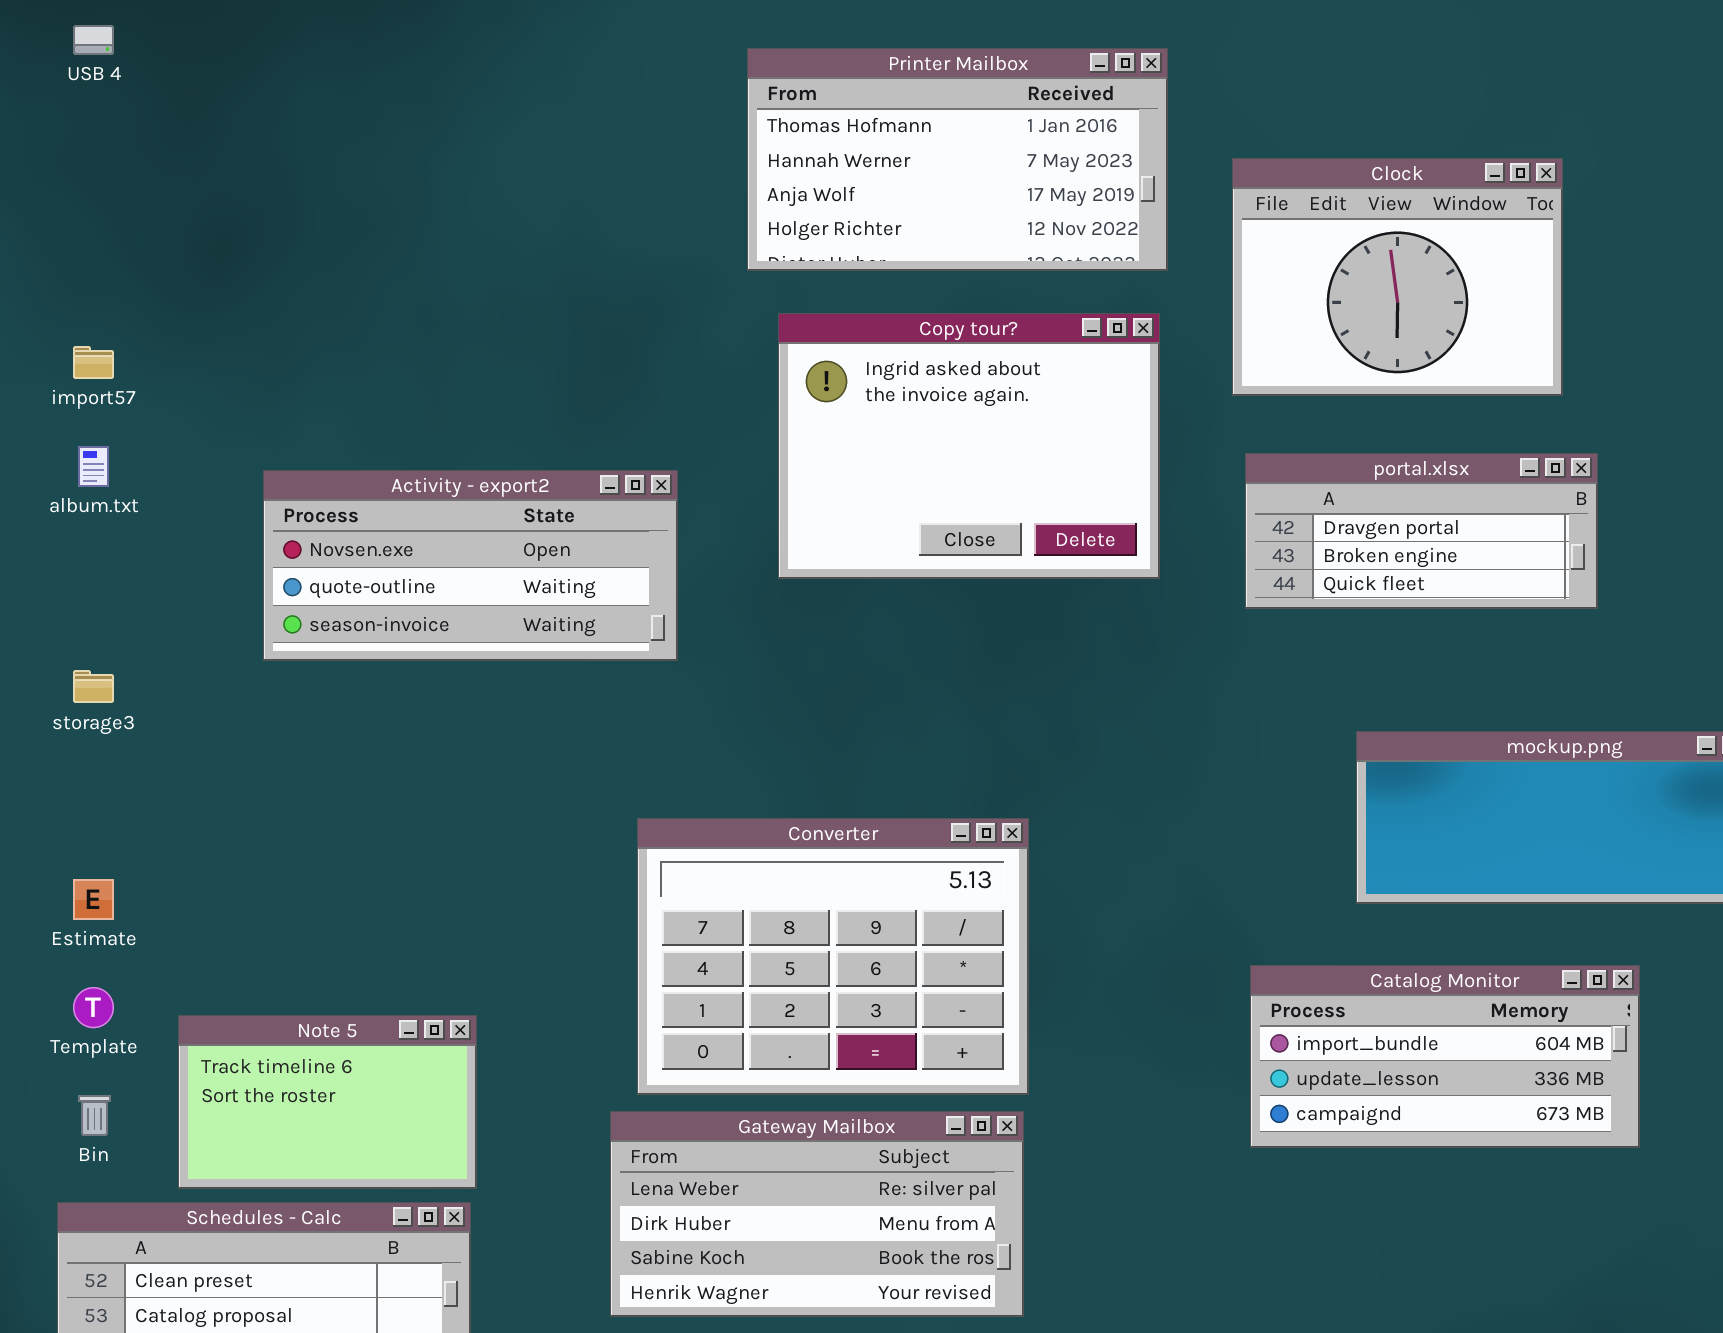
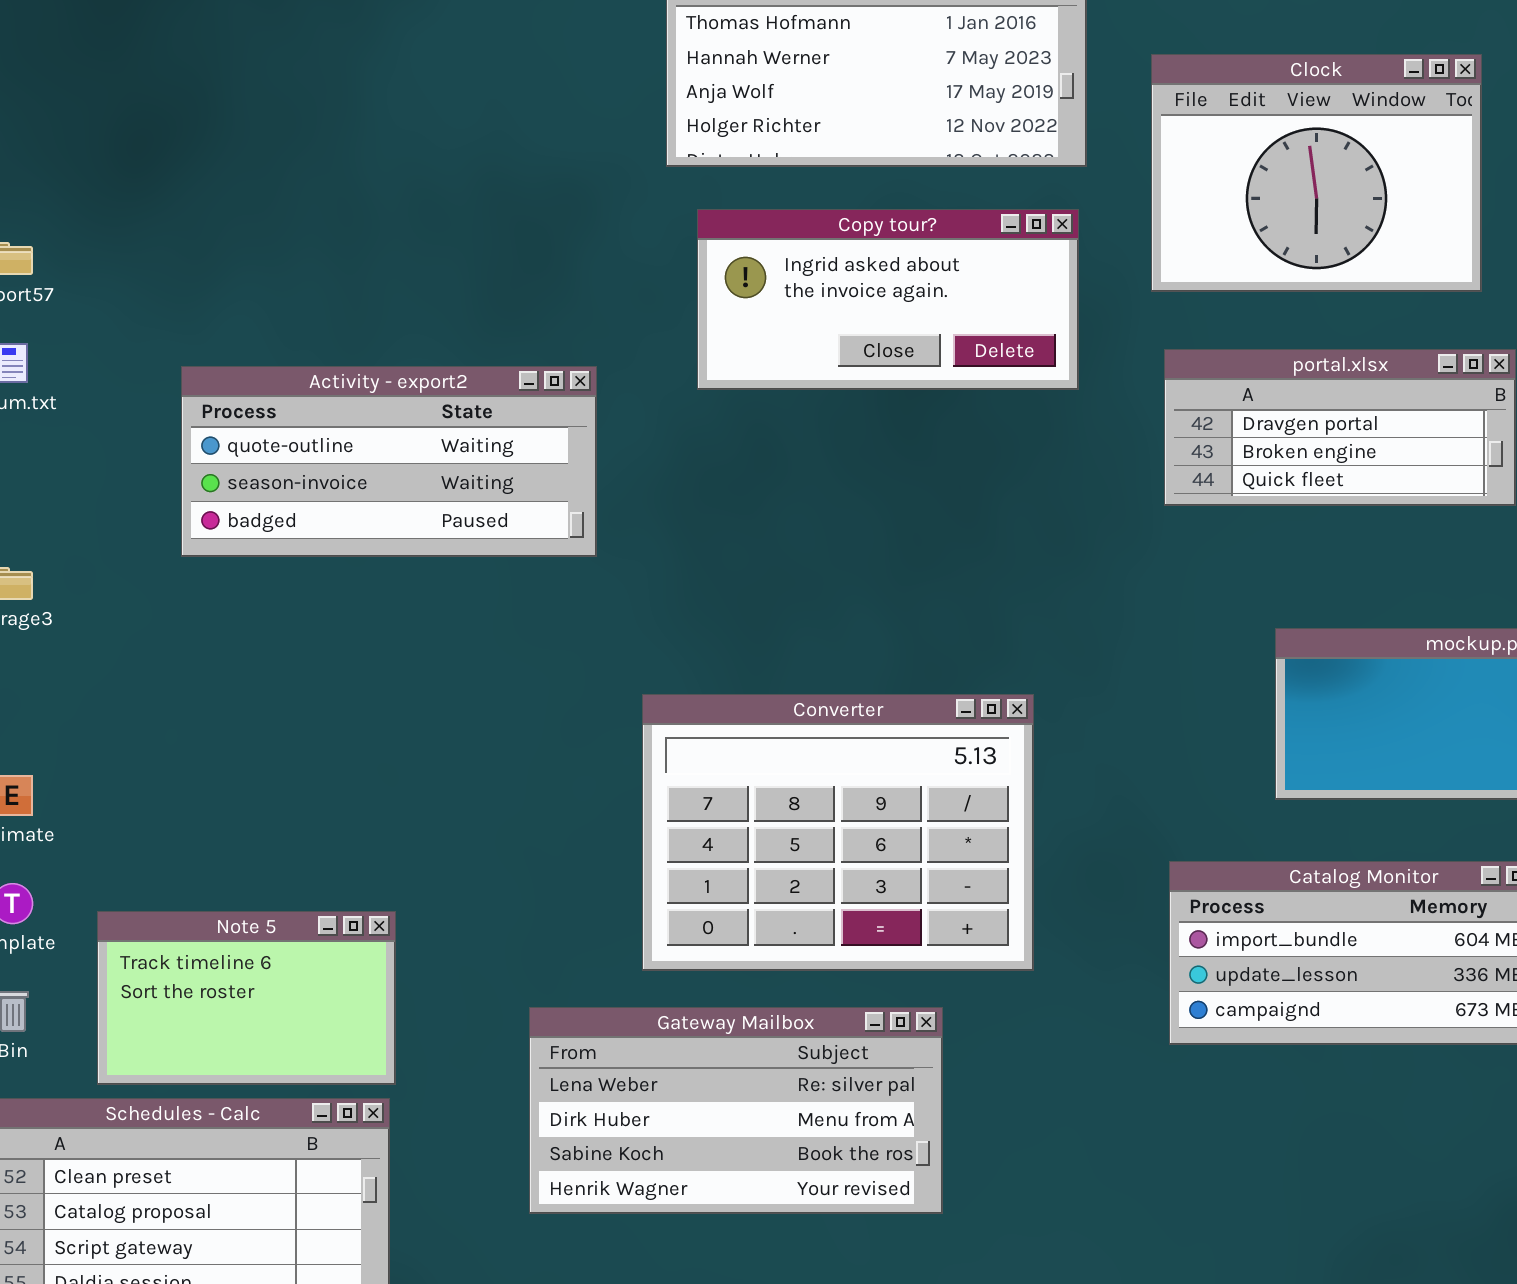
Copy tour?: [778,313,1160,579] -> [697,209,1079,390], resized
Activity - export2: [263,470,678,661] -> [181,366,597,557], scrolled down 1 row
Converter: [637,818,1029,1095] -> [642,694,1034,971], moved

